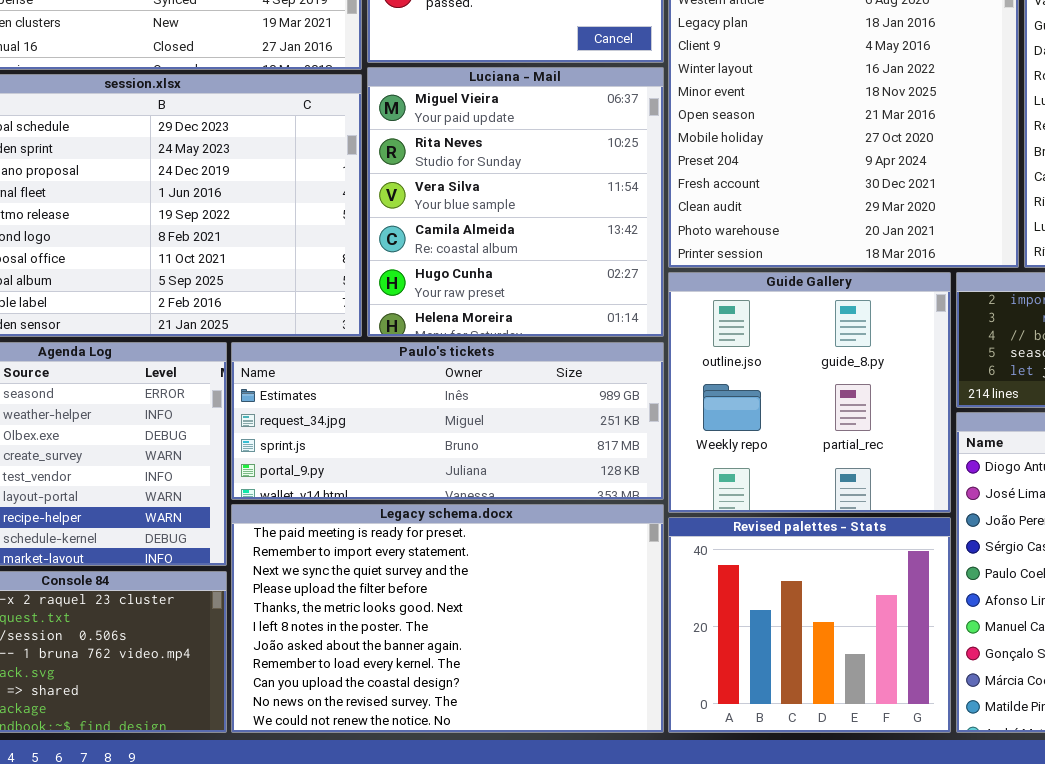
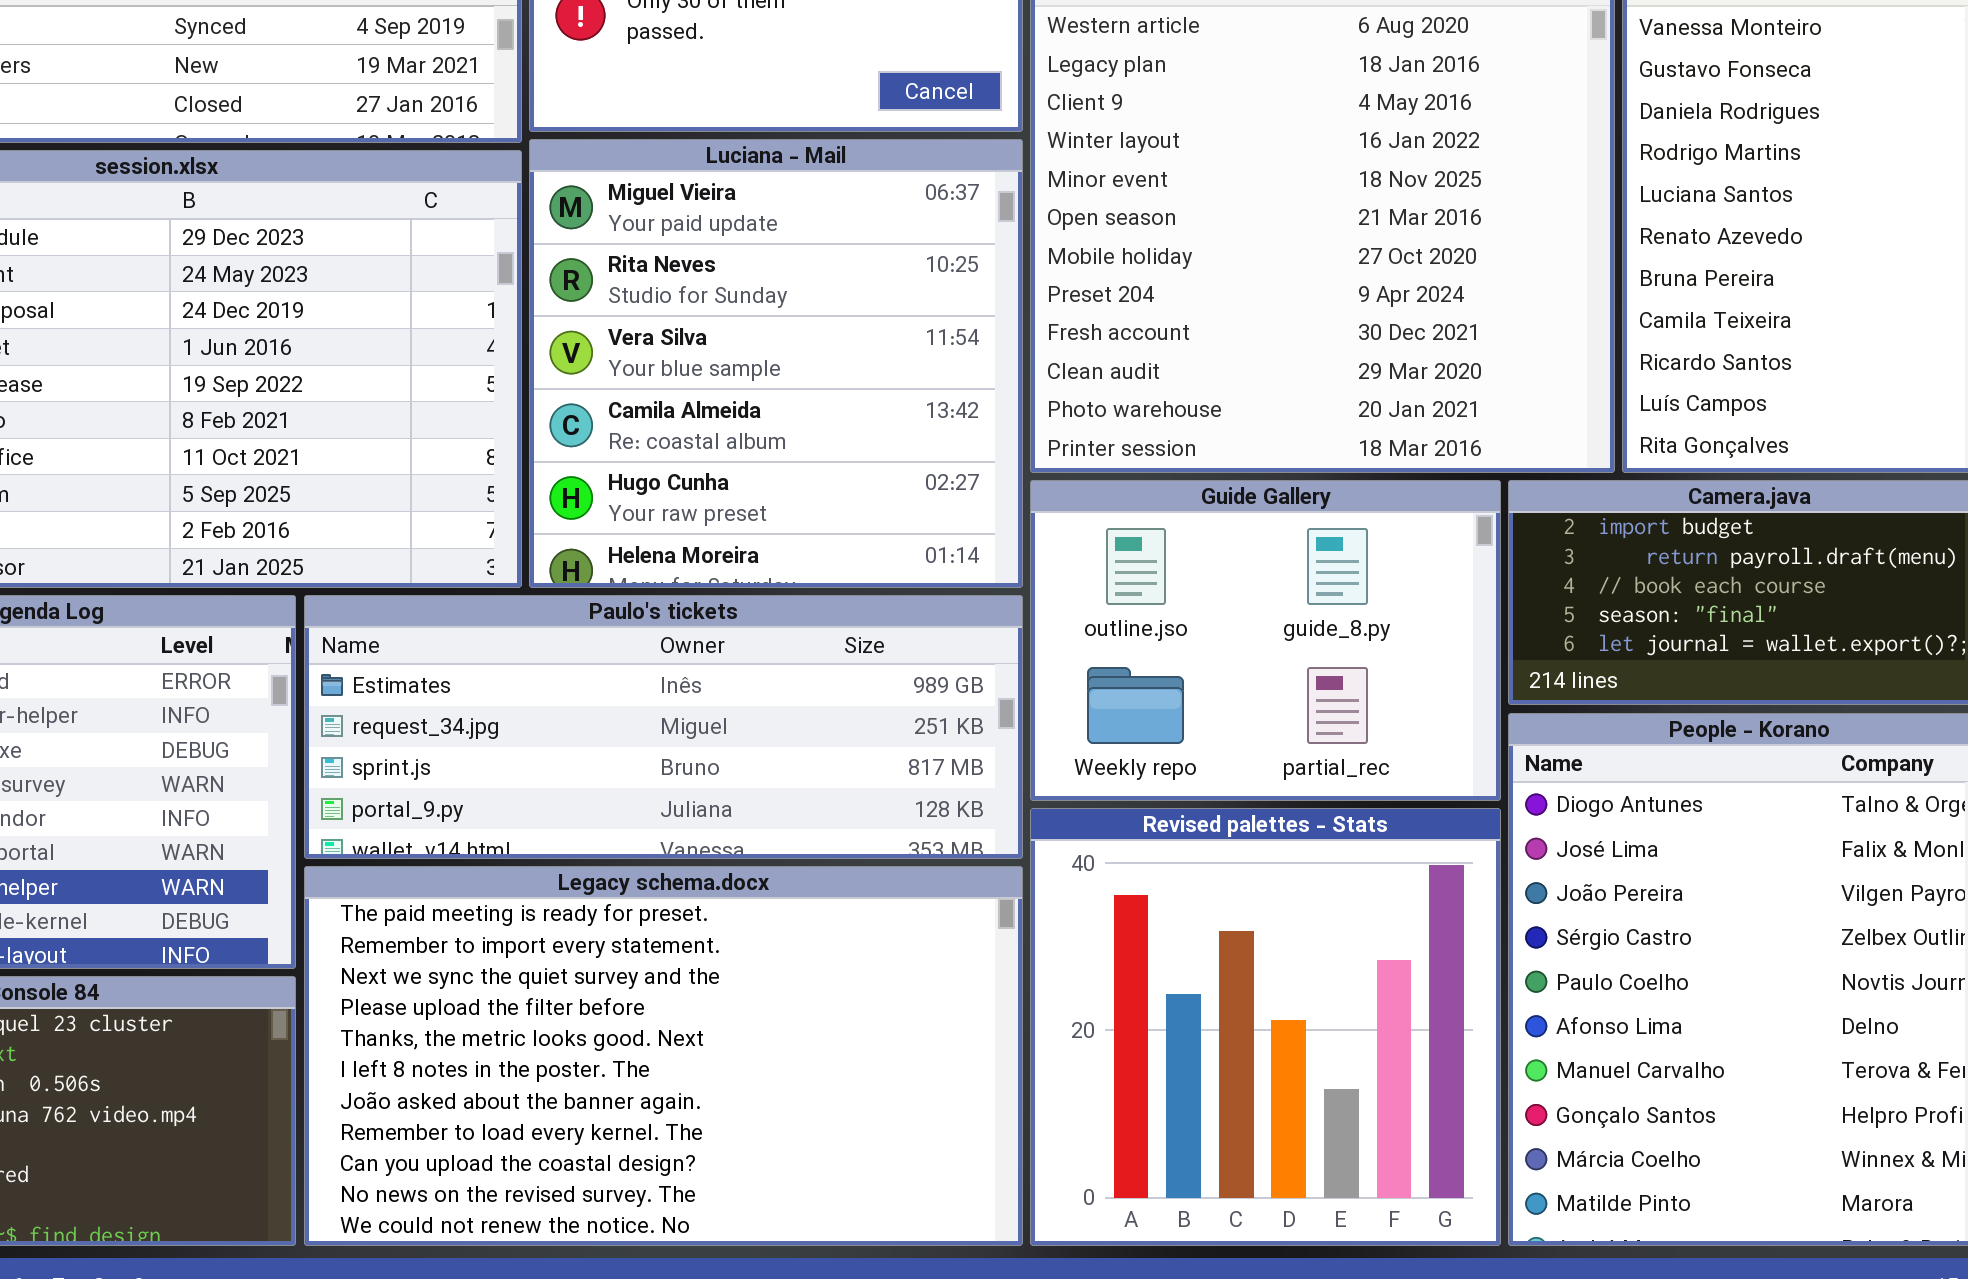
Guide Gallery: [668,272,951,513] -> [1030,480,1501,801], resized
Revised palettes - Stats: [668,517,951,733] -> [1030,808,1501,1246], resized

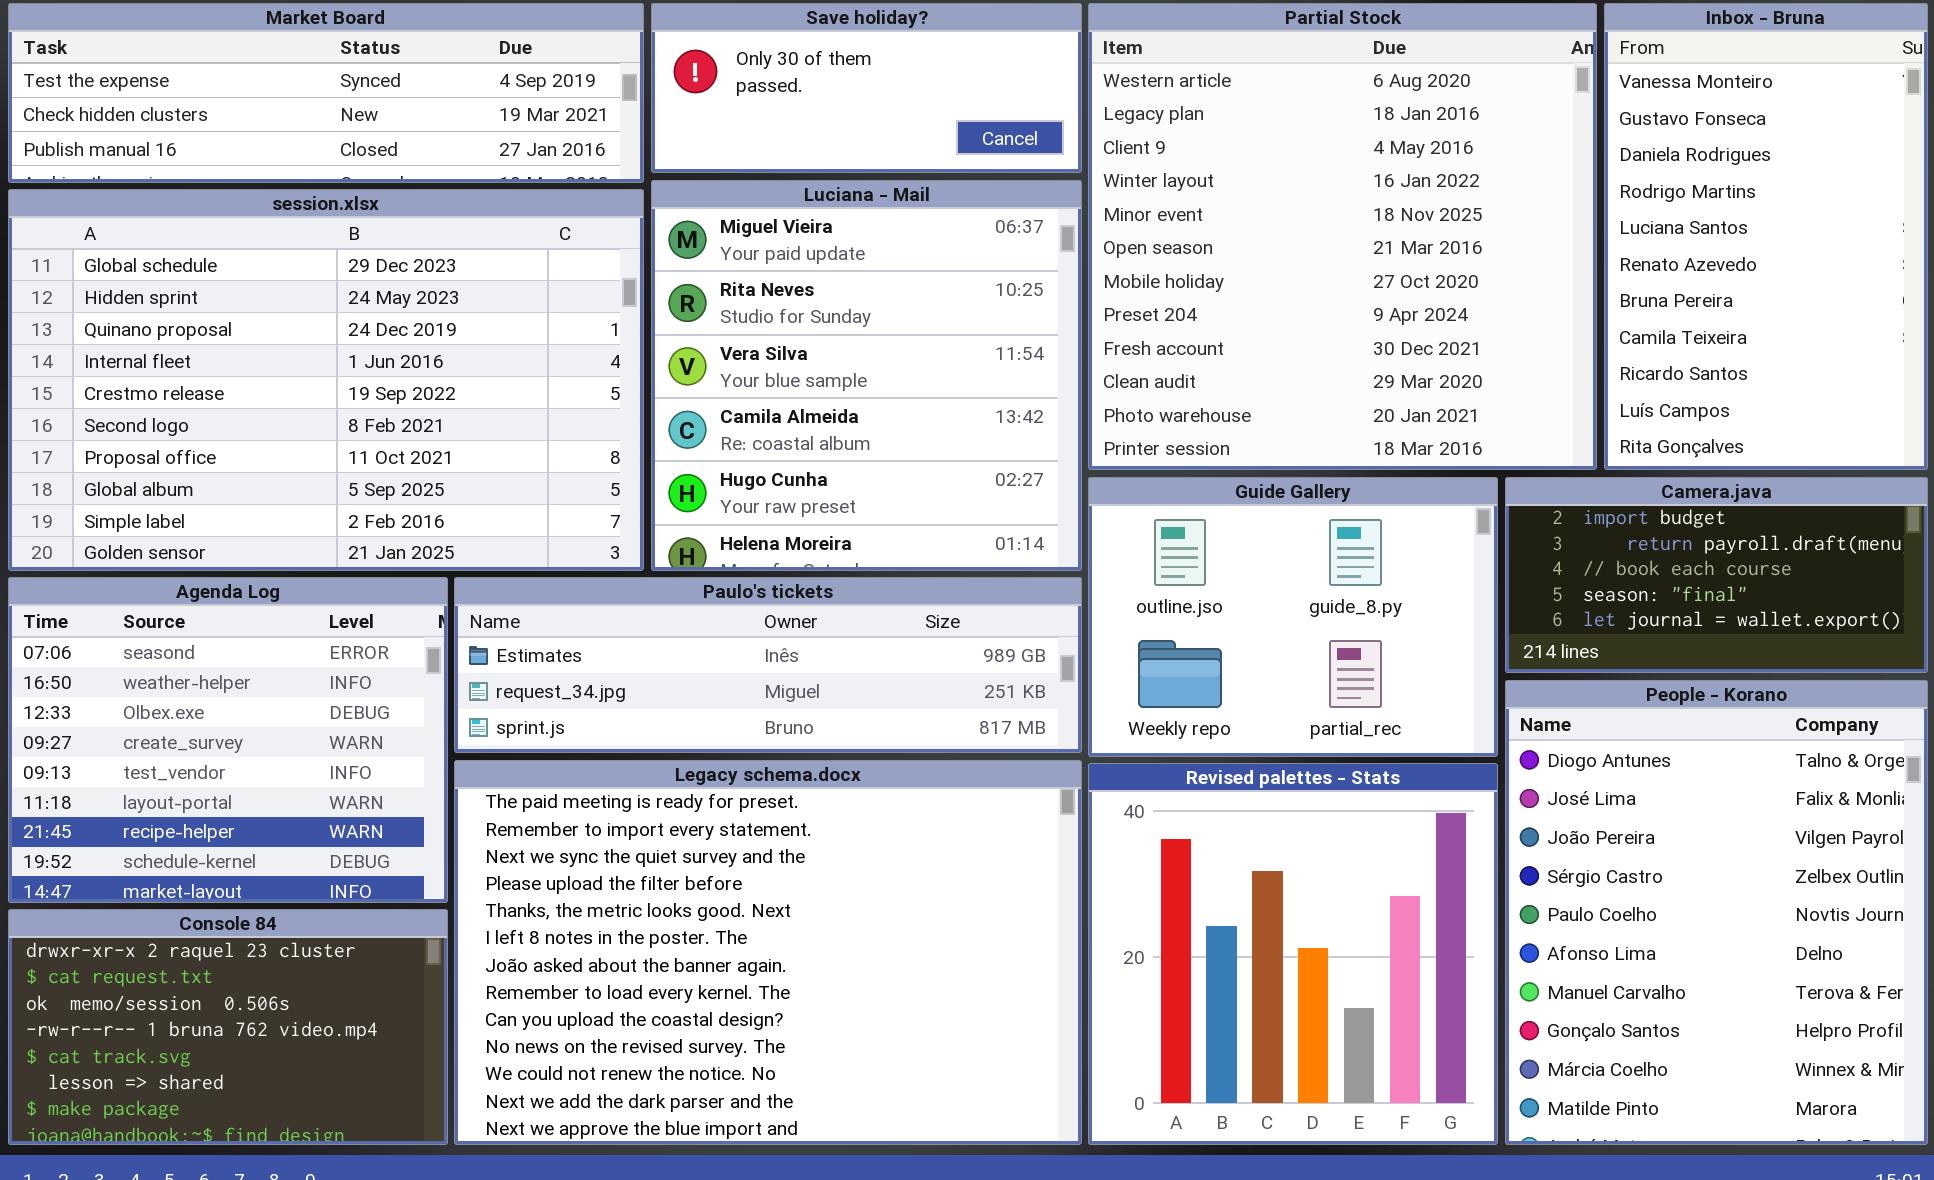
Paulo's tickets: [304,595,1023,859] -> [454,577,1082,753], resized
Legacy schema.docx: [304,866,1023,1246] -> [454,760,1082,1145], resized

